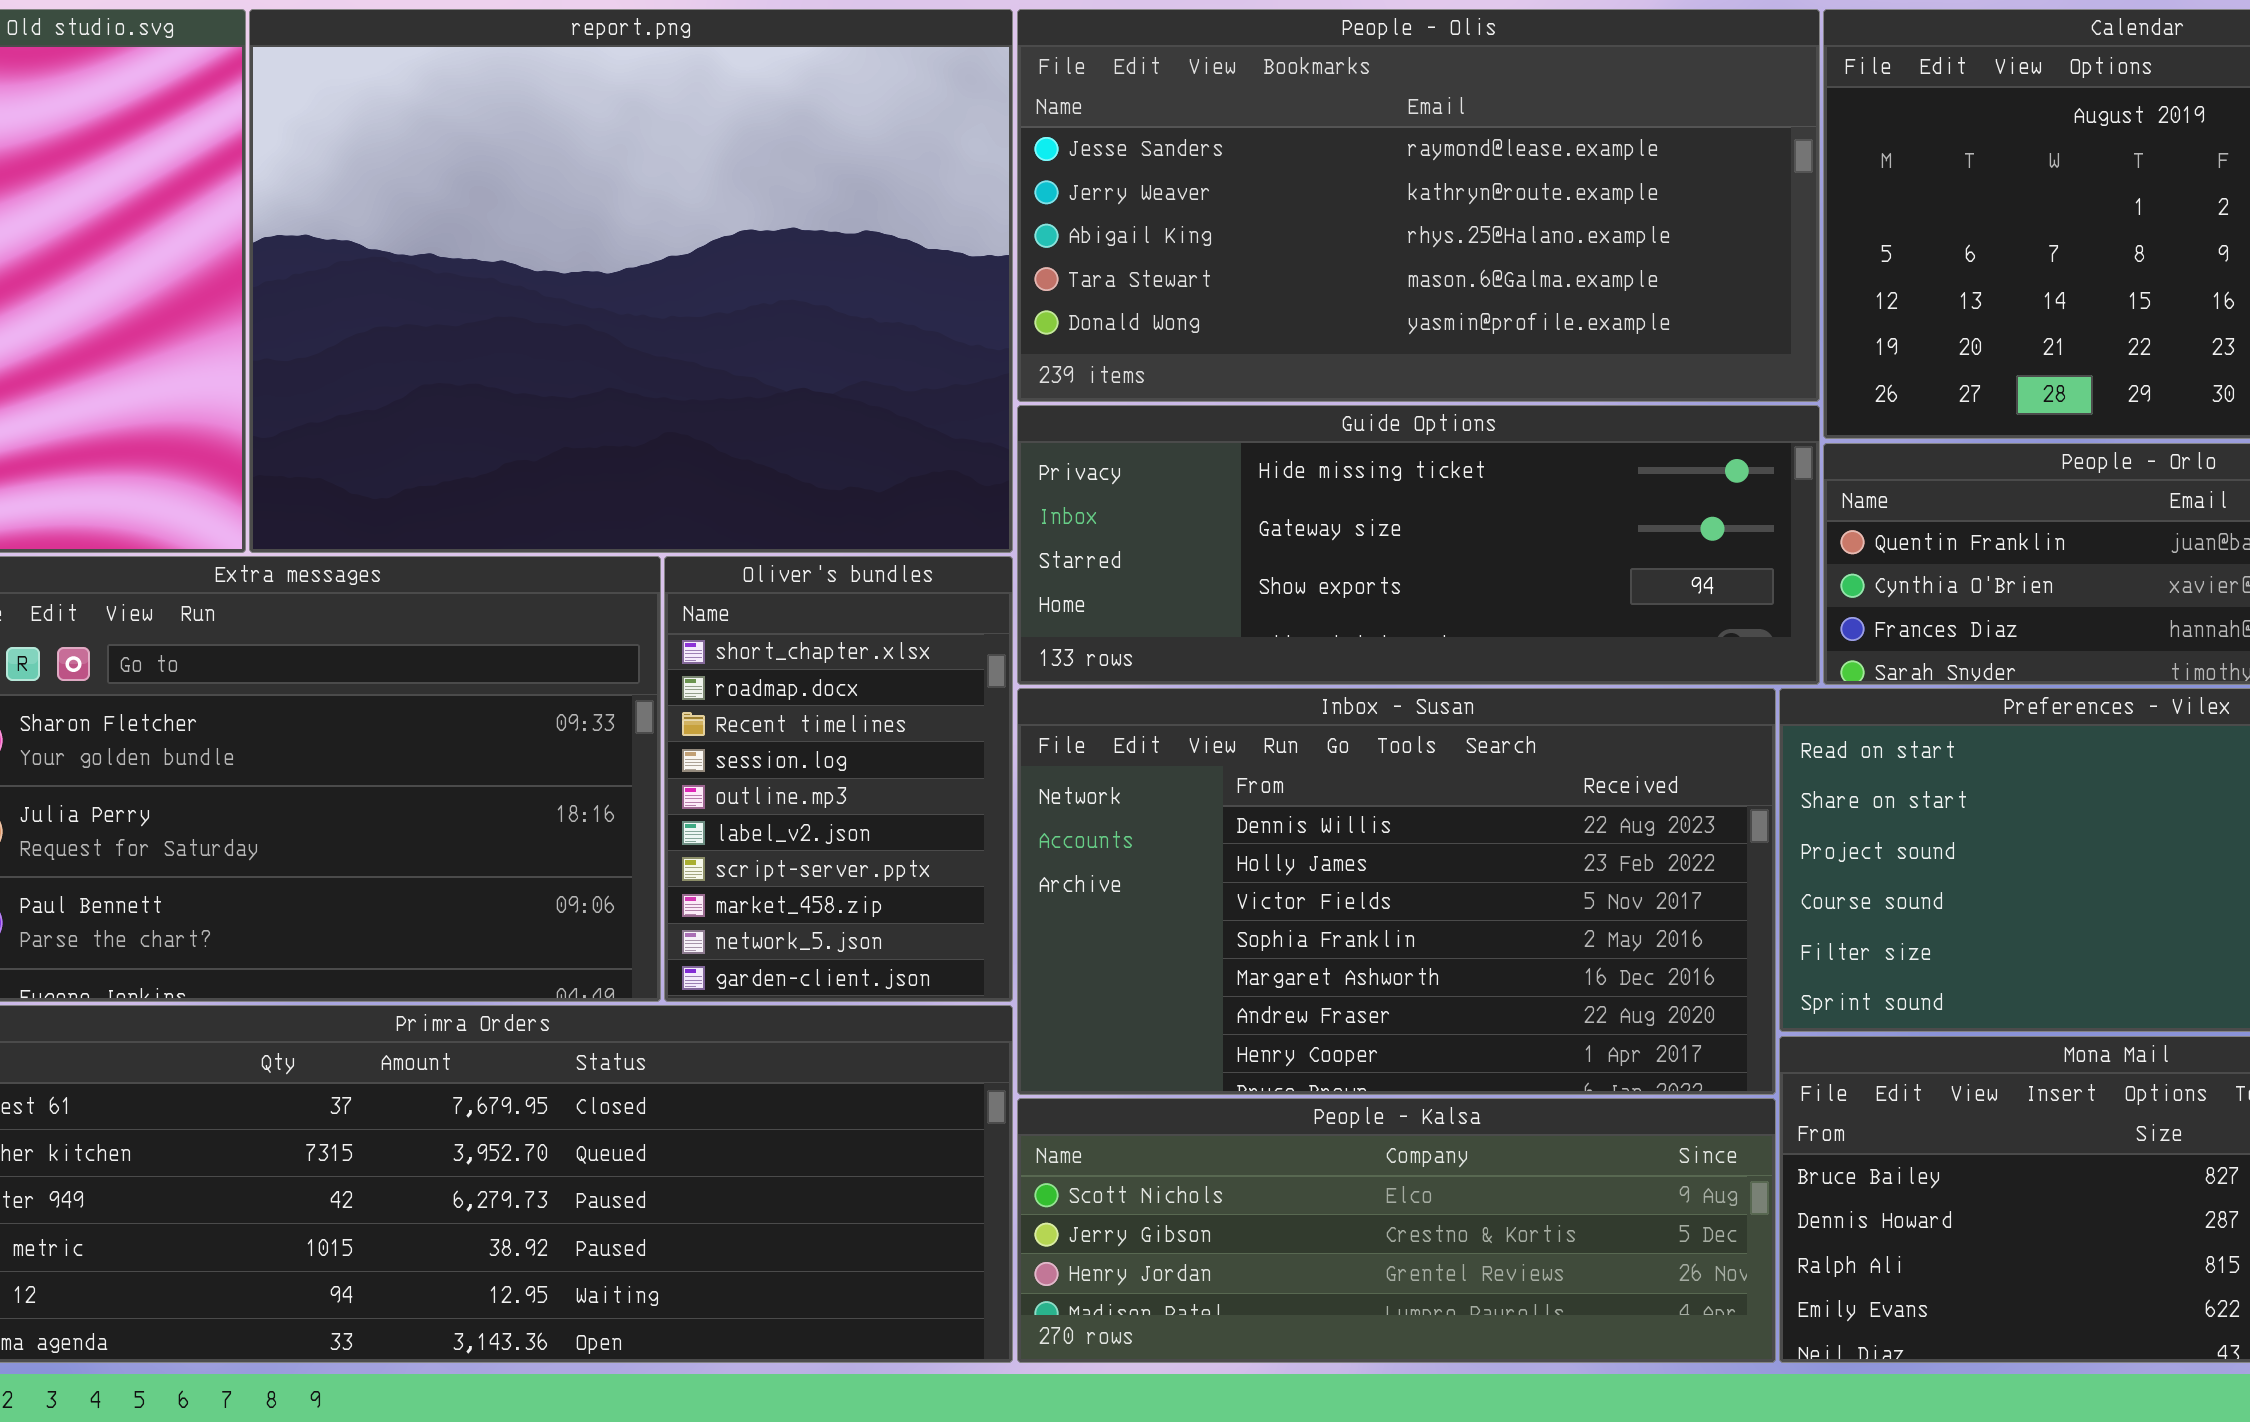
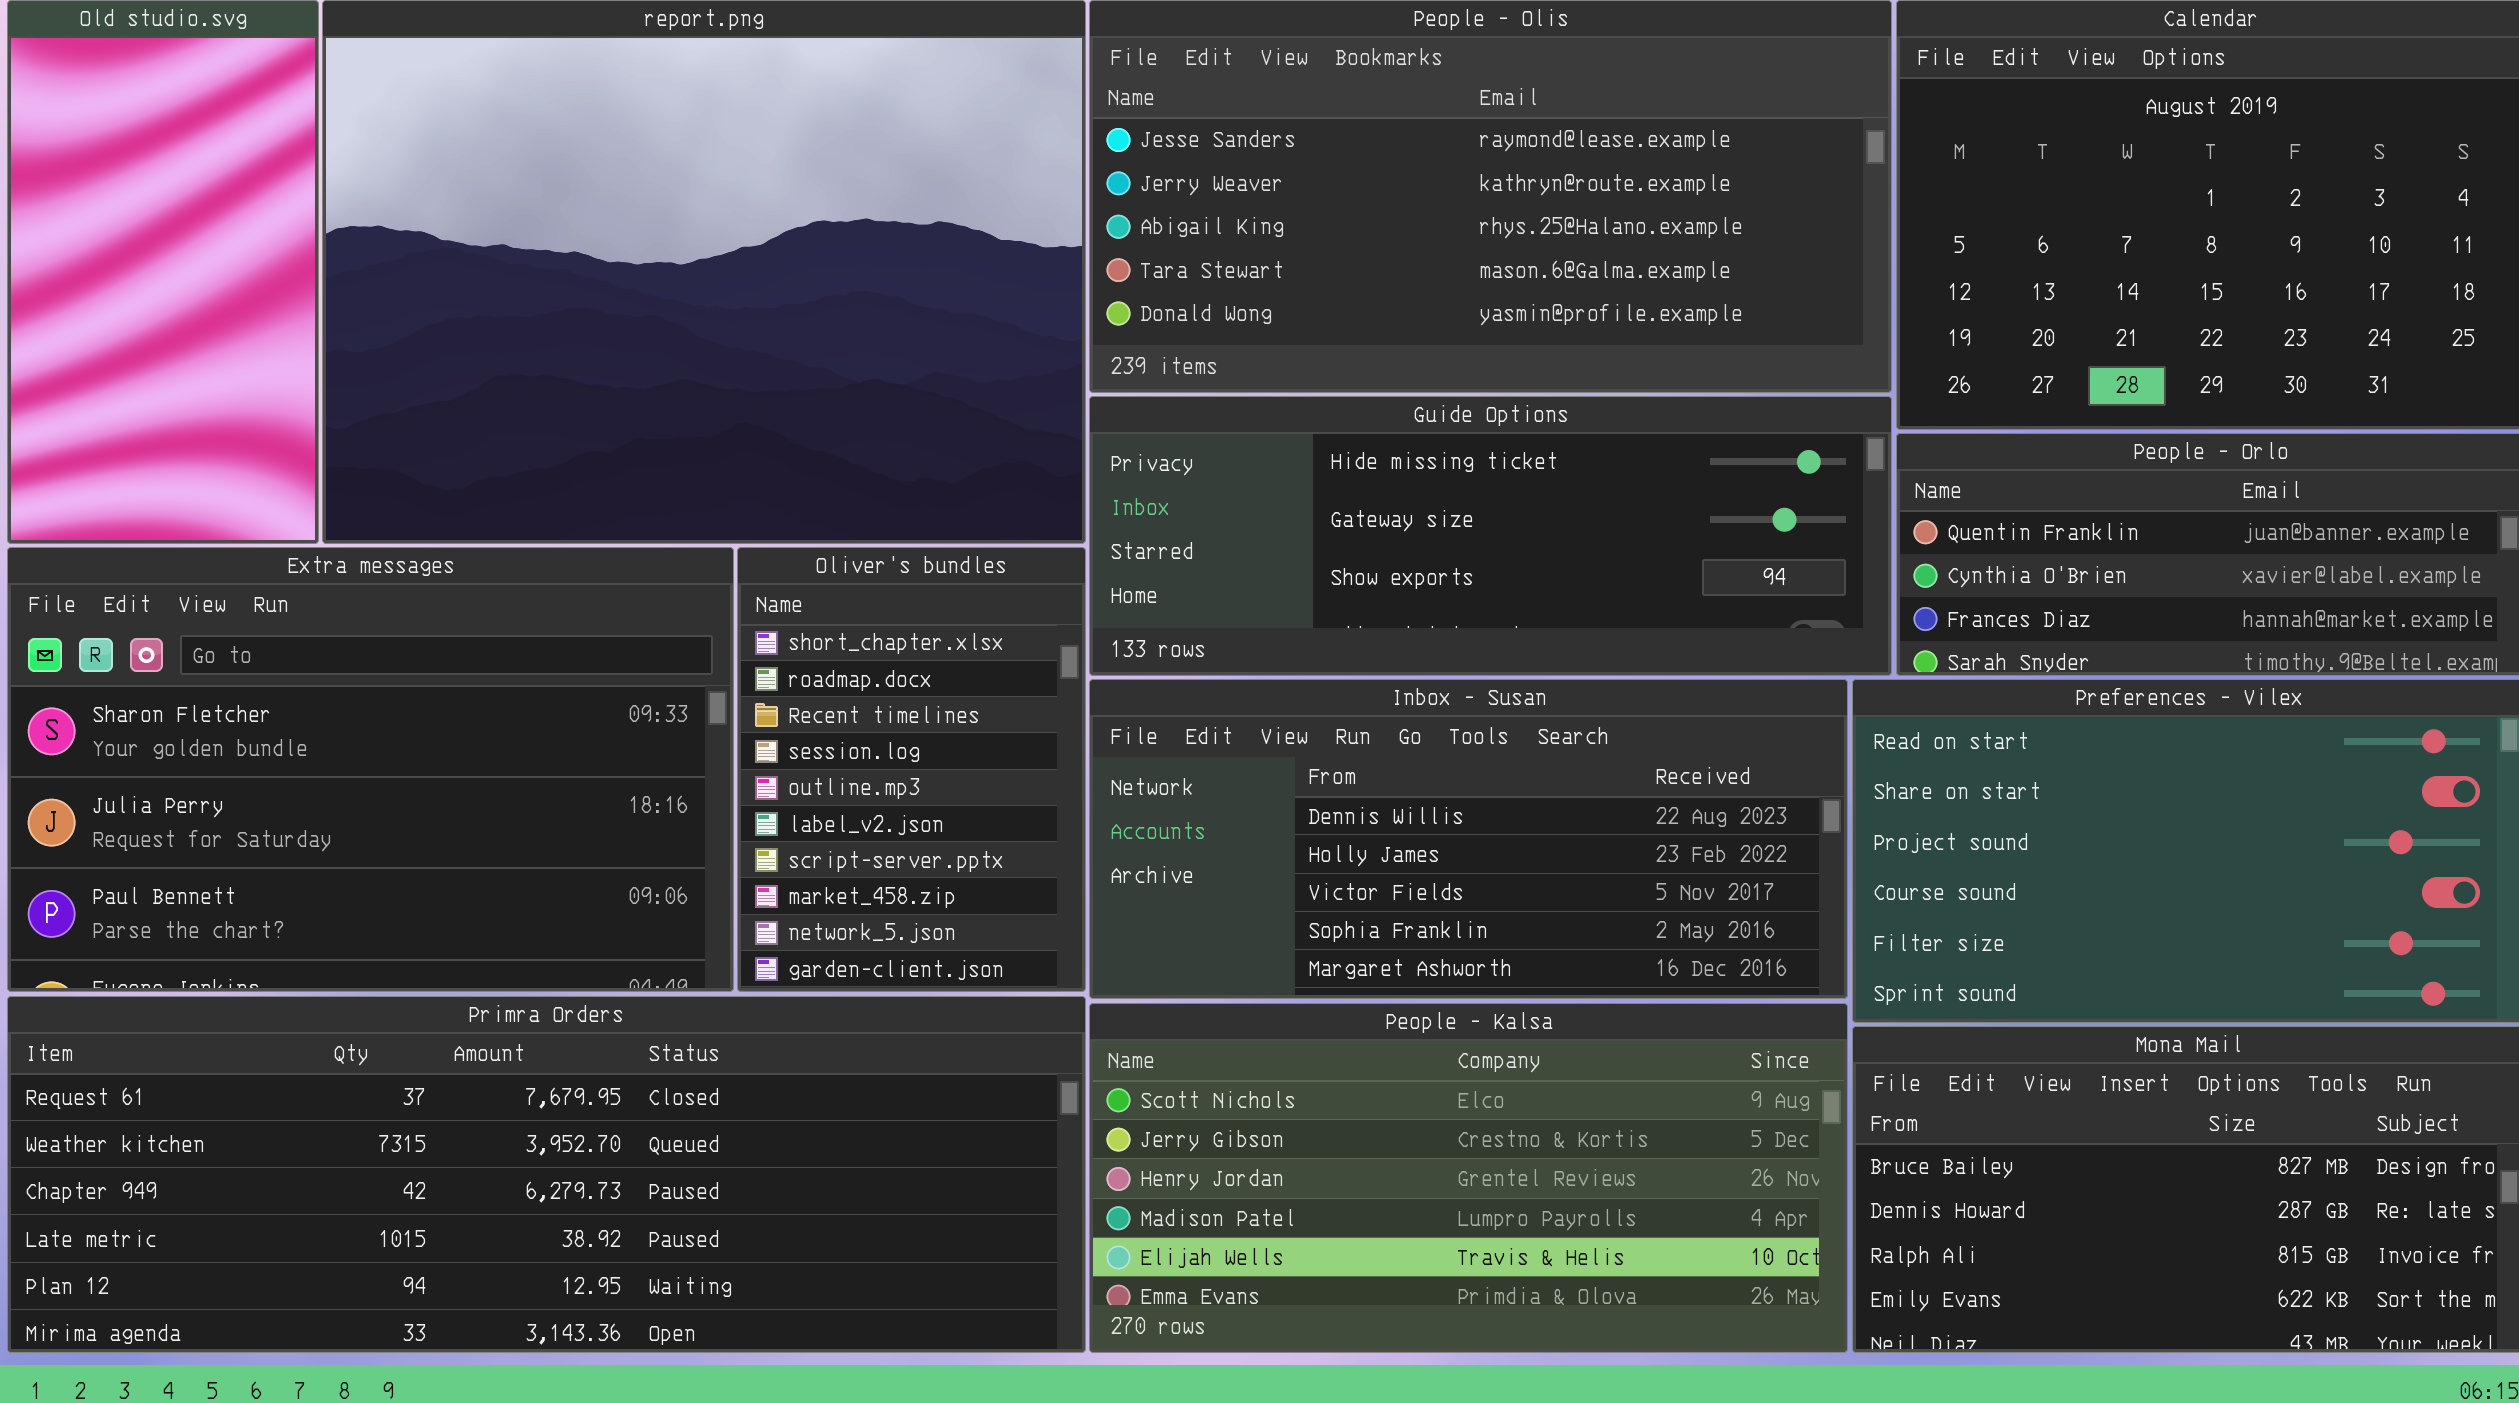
Inbox - Susan: [1017,688,1776,1095] -> [1089,679,1848,999], resized
People - Kalsa: [1017,1098,1776,1363] -> [1089,1003,1848,1353], resized

